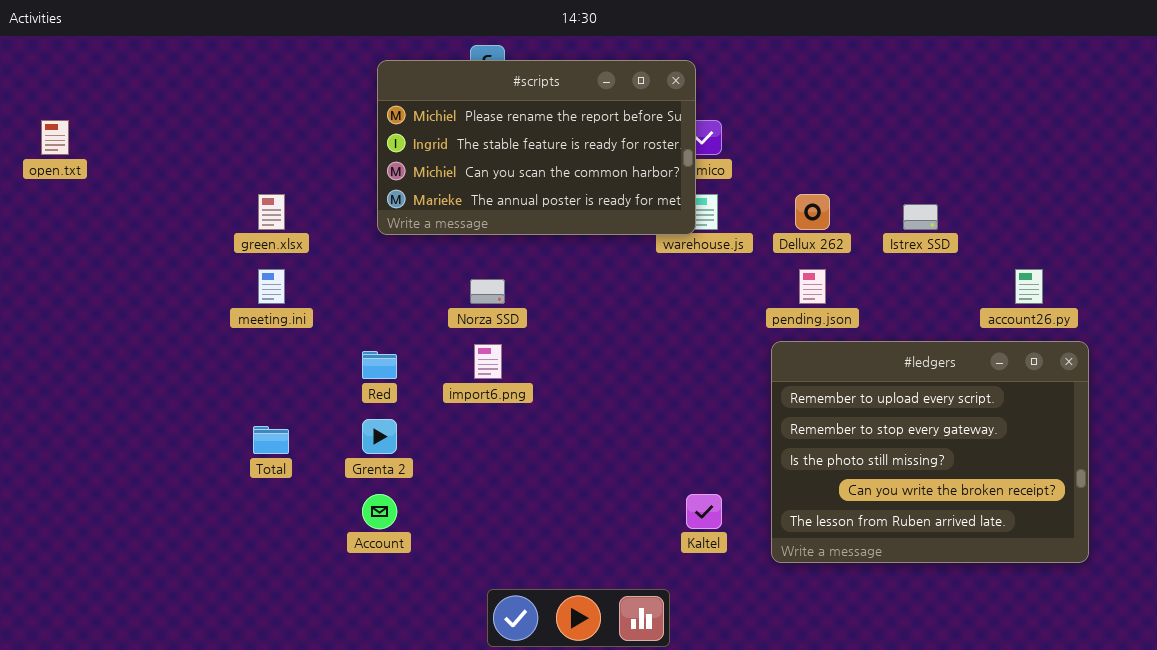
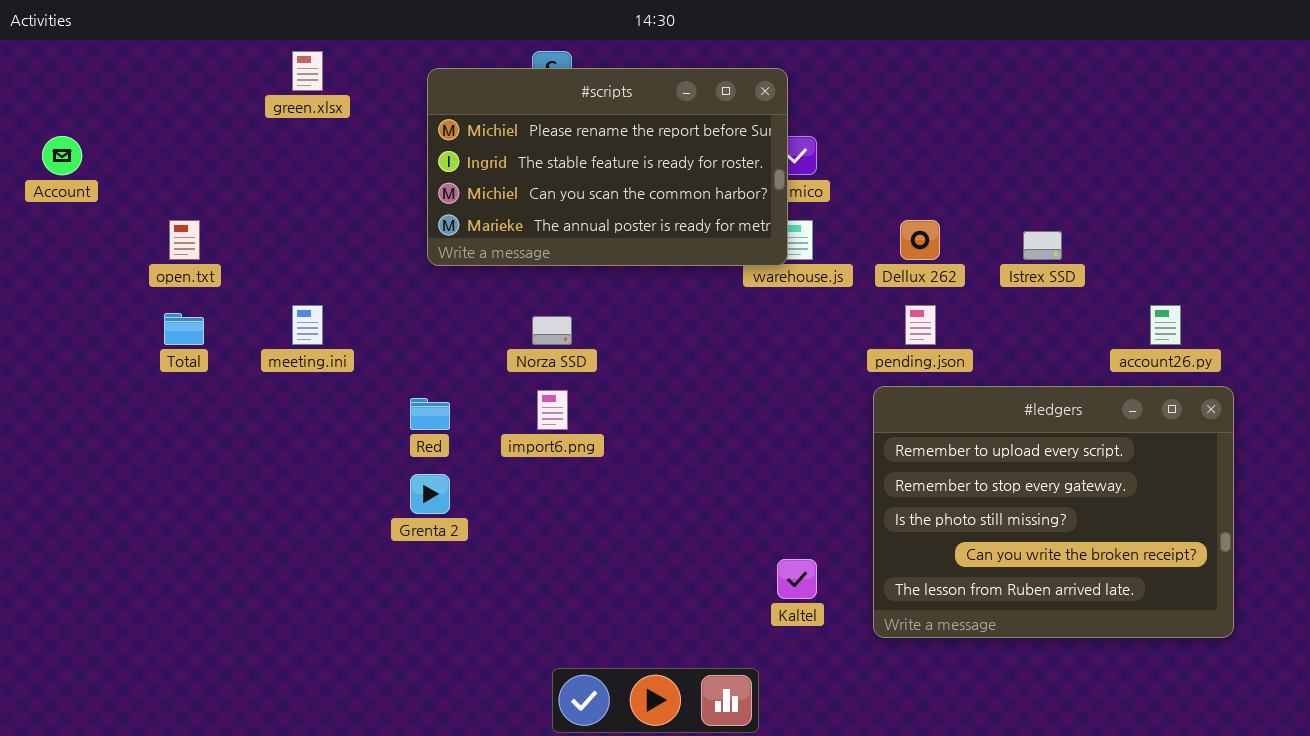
open.txt: [41,120,69,155] -> [169,220,200,260], moved
green.xlsx: [258,194,285,230] -> [292,51,323,91], moved
Total: [253,426,289,454] -> [164,313,204,345], moved
Account: [362,494,397,529] -> [42,136,82,175], moved

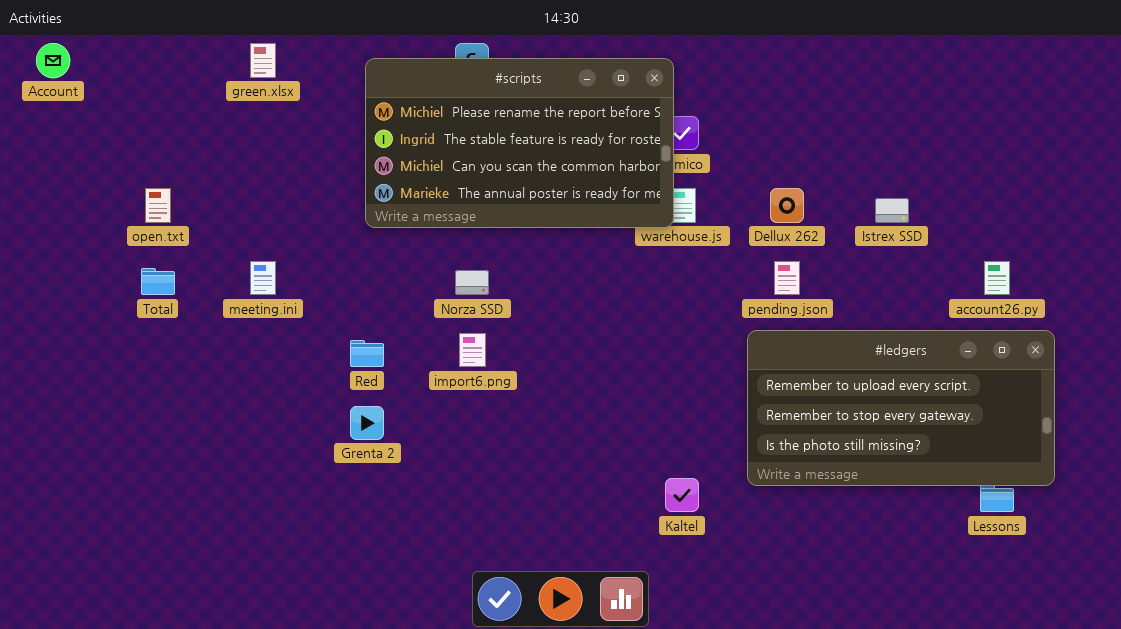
Account: [42,136,82,175] -> [36,43,70,78], moved
#ledgers: [873,386,1234,638] -> [747,330,1055,486], resized

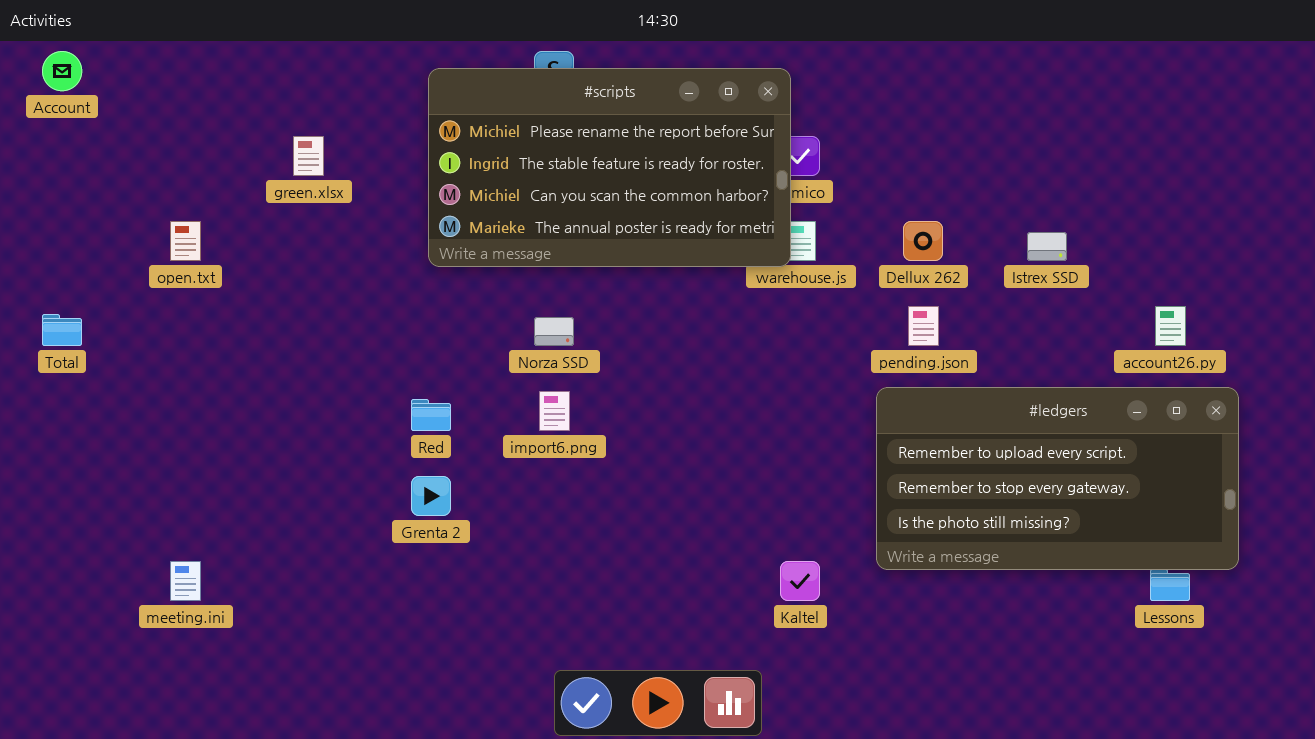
green.xlsx: [250,43,276,78] -> [293,136,324,176], moved
meeting.ini: [250,261,276,295] -> [170,561,201,601], moved
Total: [141,268,175,295] -> [42,314,82,346], moved

